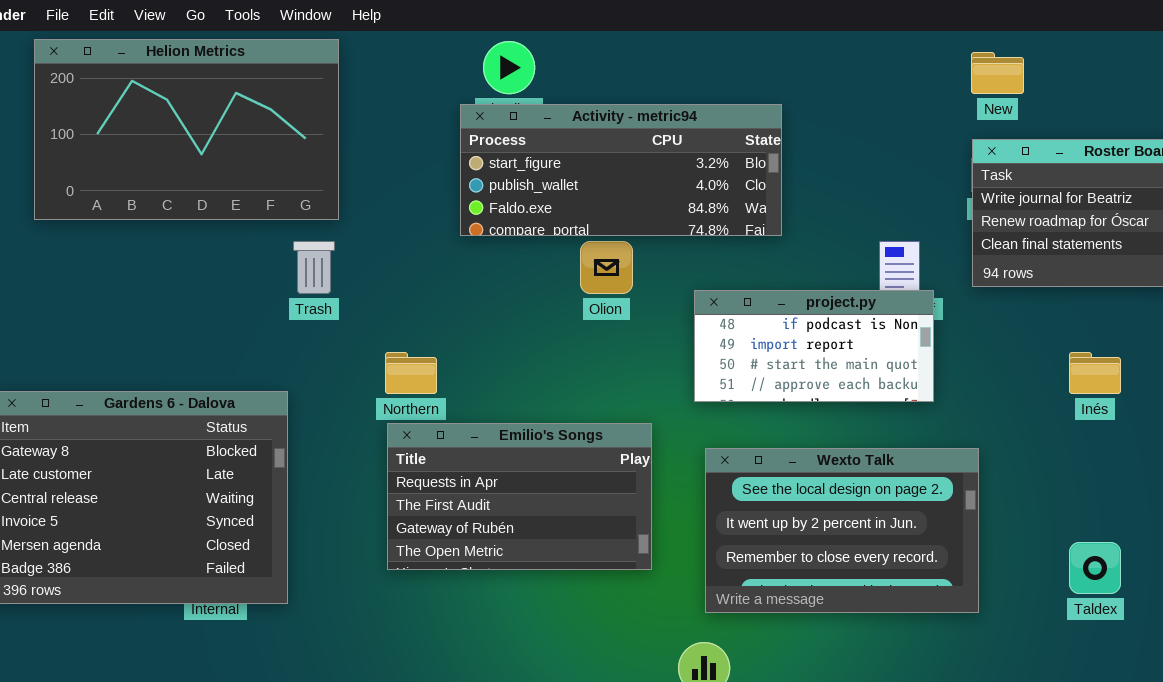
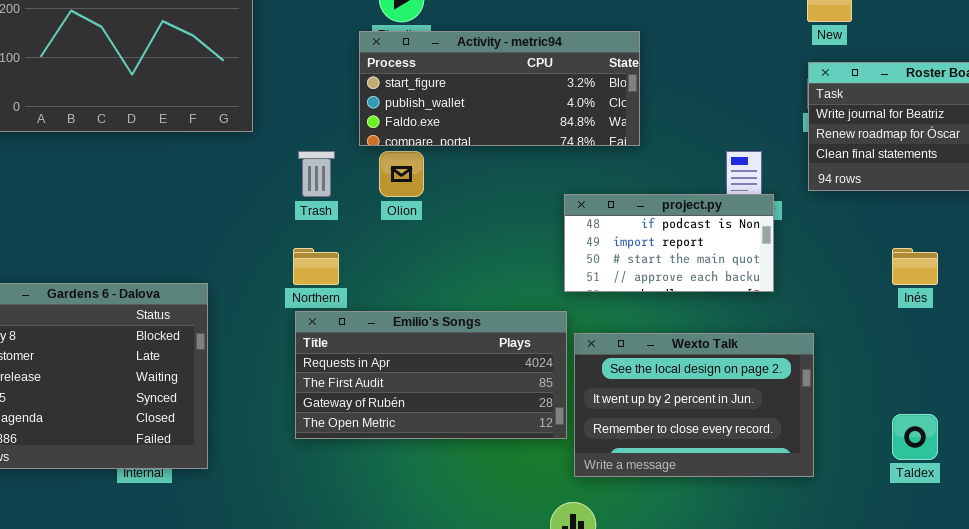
Trash: [293,241,335,294] -> [298,151,335,197], moved
Olion: [580,241,633,294] -> [379,151,424,197], moved
Emilio's Songs: [387,423,652,570] -> [295,311,567,439], resized

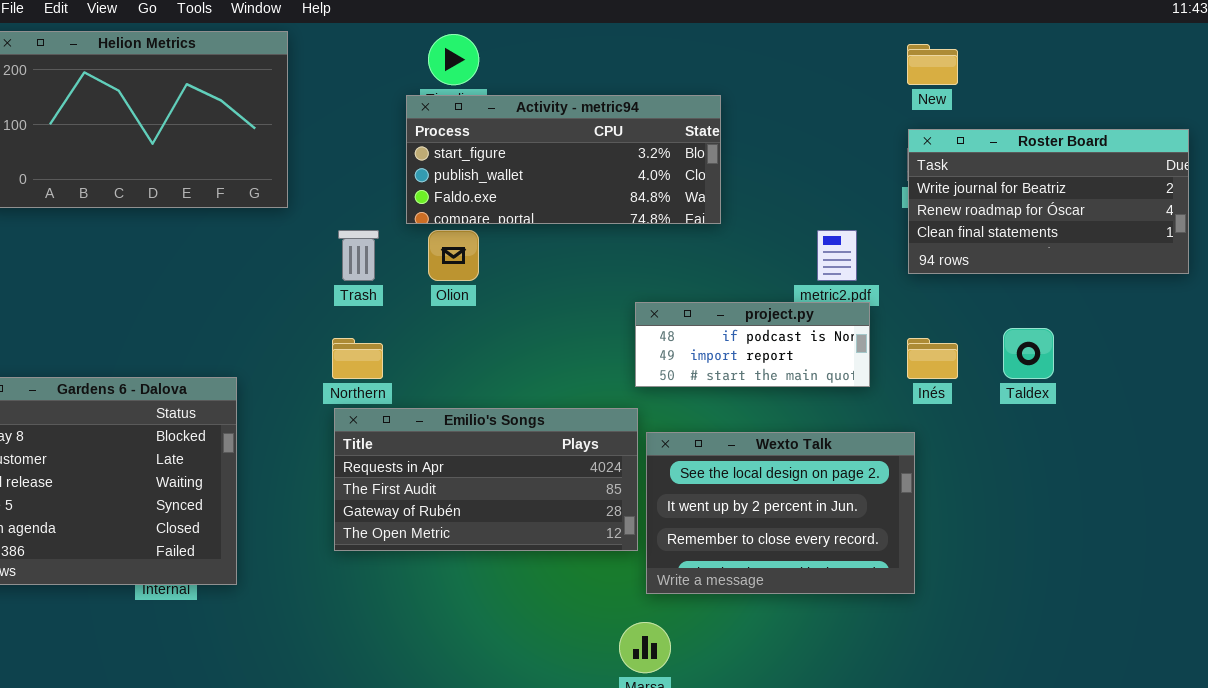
project.py: [564,194,774,292] -> [635,302,870,387], resized
Inés: [892,248,938,285] -> [907,338,958,379], moved
Taldex: [892,414,938,460] -> [1003,328,1054,379], moved

